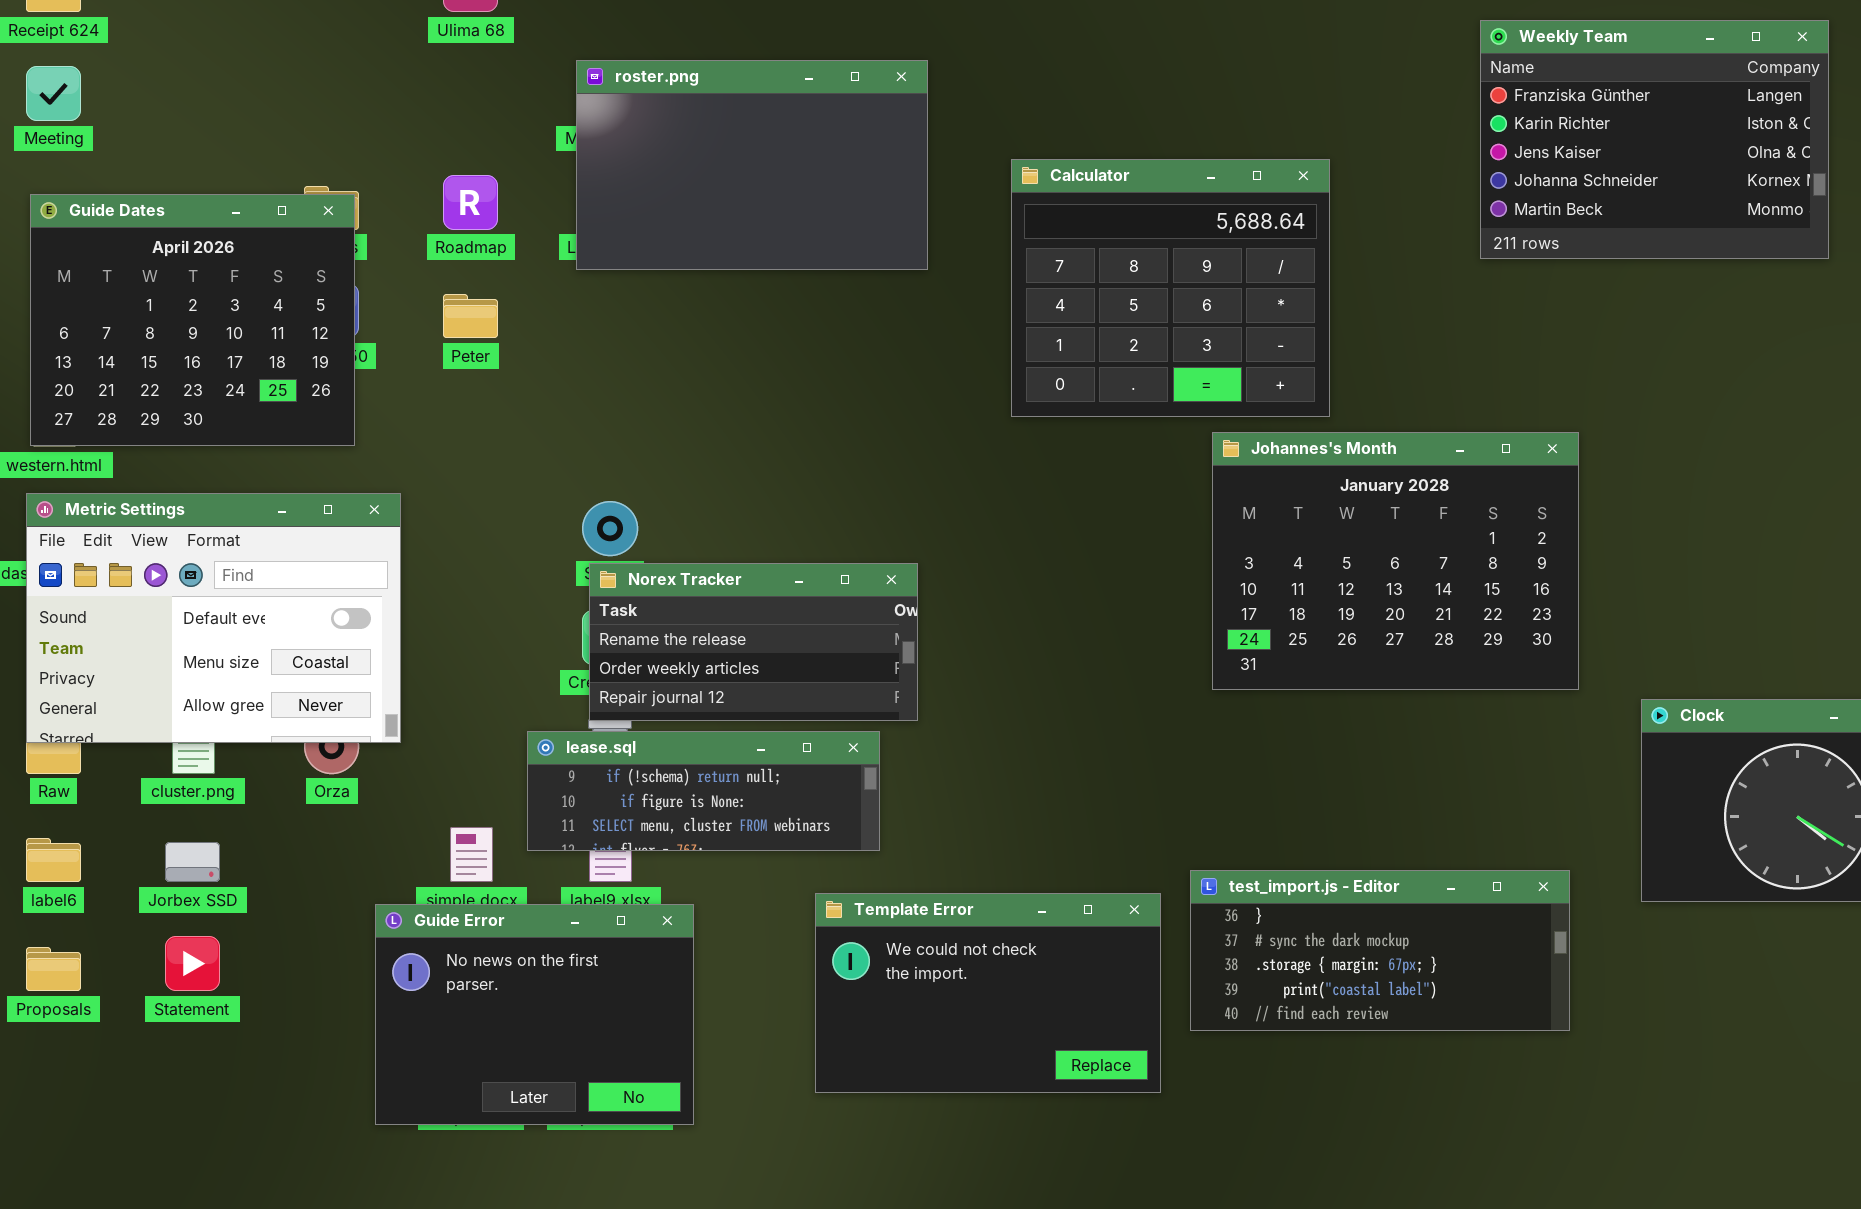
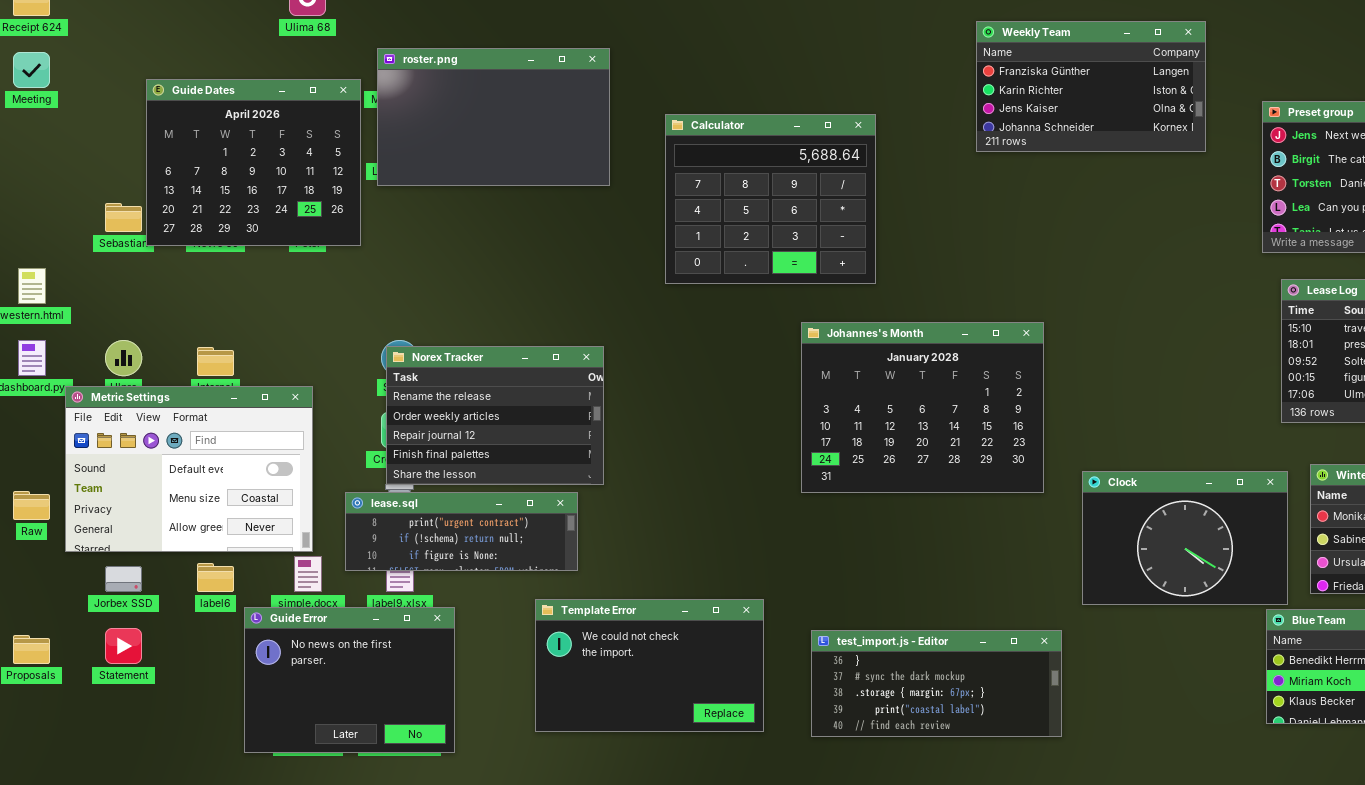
Weekly Team: [1480,20,1829,259] -> [976,21,1206,152], resized
Guide Dates: [30,194,355,446] -> [146,79,361,246], moved
Johannes's Month: [1212,432,1579,690] -> [801,322,1044,493], moved
Metric Settings: [26,493,401,743] -> [65,386,313,552], moved
Norex Tracker: [589,563,918,721] -> [386,346,604,485], resized
lease.sql: [527,731,880,851] -> [345,492,578,571], scrolled up 1 row
label6: [26,838,81,882] -> [197,563,234,592], moved
test_import.js - Editor: [1190,870,1570,1031] -> [811,630,1062,737], moved

